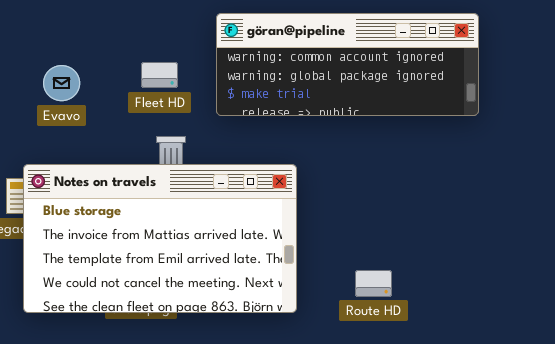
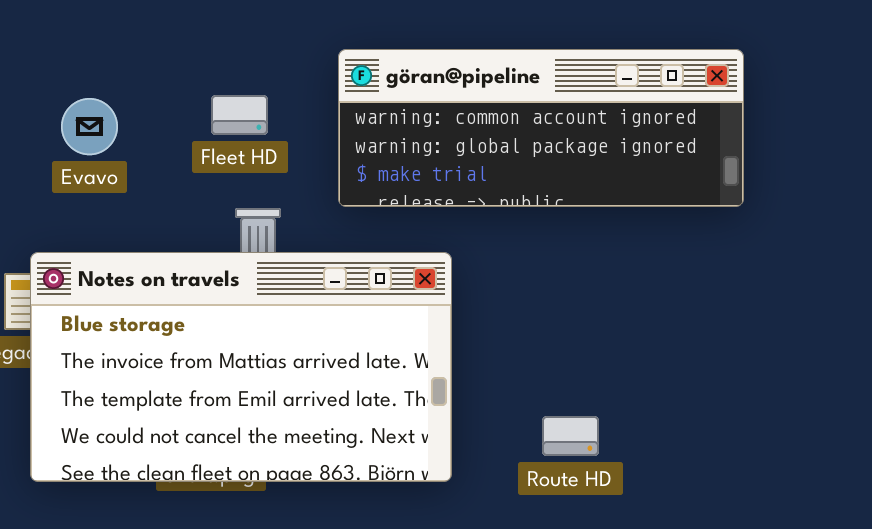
göran@pipeline: [216,13,479,116] -> [338,49,744,207], moved

